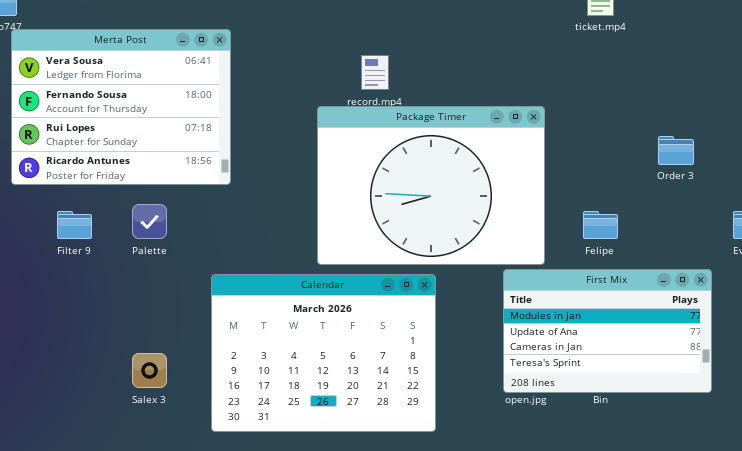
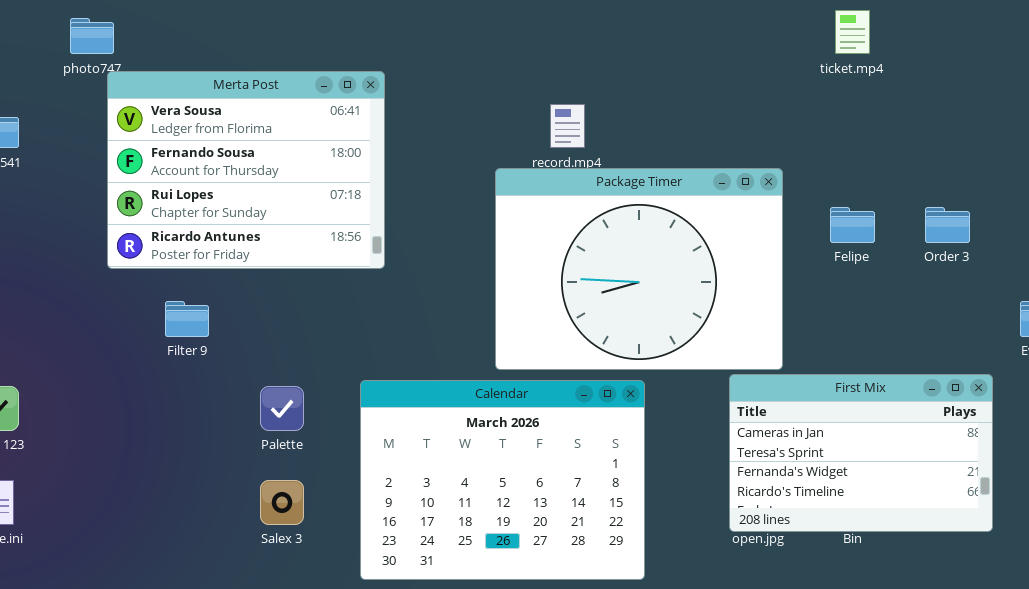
Palette: [132,204,167,239] -> [260,386,304,431], moved
Felipe: [583,211,618,239] -> [830,207,875,243], moved
First Mix: [503,269,712,393] -> [729,374,993,532], scrolled down 2 rows

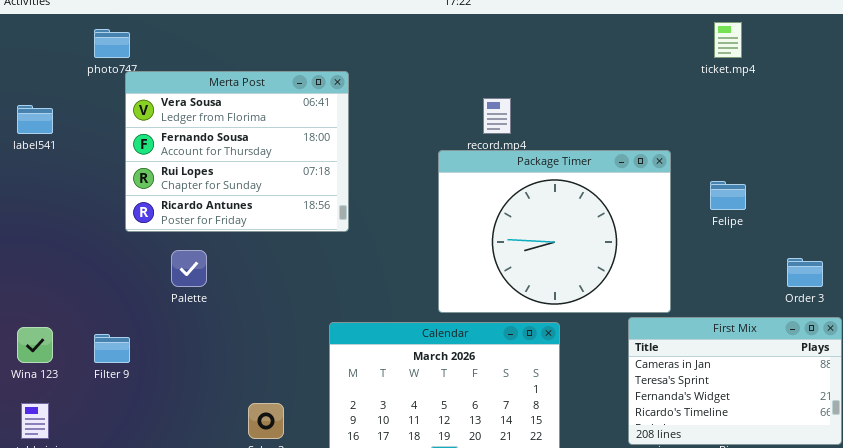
Order 3: [925,207,970,243] -> [787,258,823,287], moved
Filter 9: [165,301,209,337] -> [94,334,130,363], moved
Palette: [260,386,304,431] -> [171,250,207,287], moved

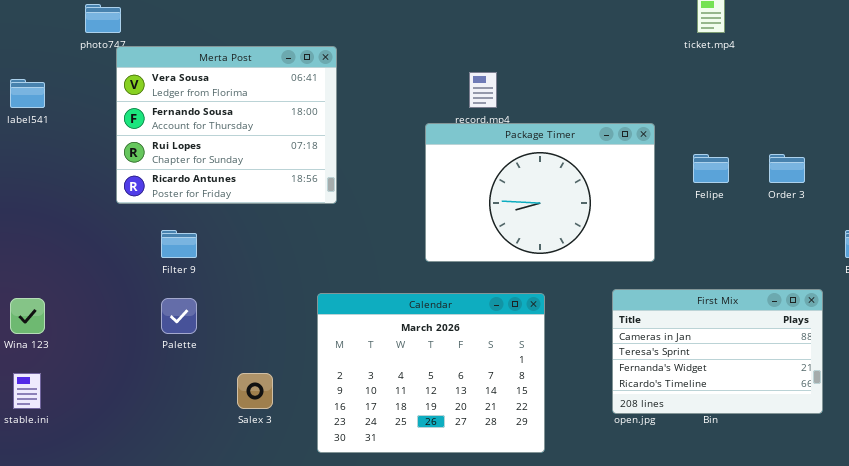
Package Timer: [438,150,671,313] -> [425,123,655,262], resized
Palette: [171,250,207,287] -> [161,298,197,334], moved
Order 3: [787,258,823,287] -> [769,154,805,183], moved
Filter 9: [94,334,130,363] -> [161,230,197,258], moved

